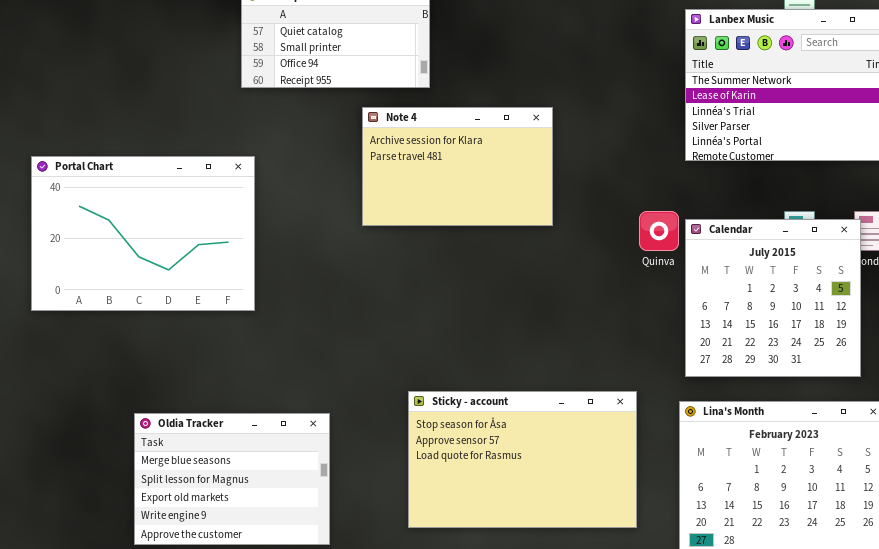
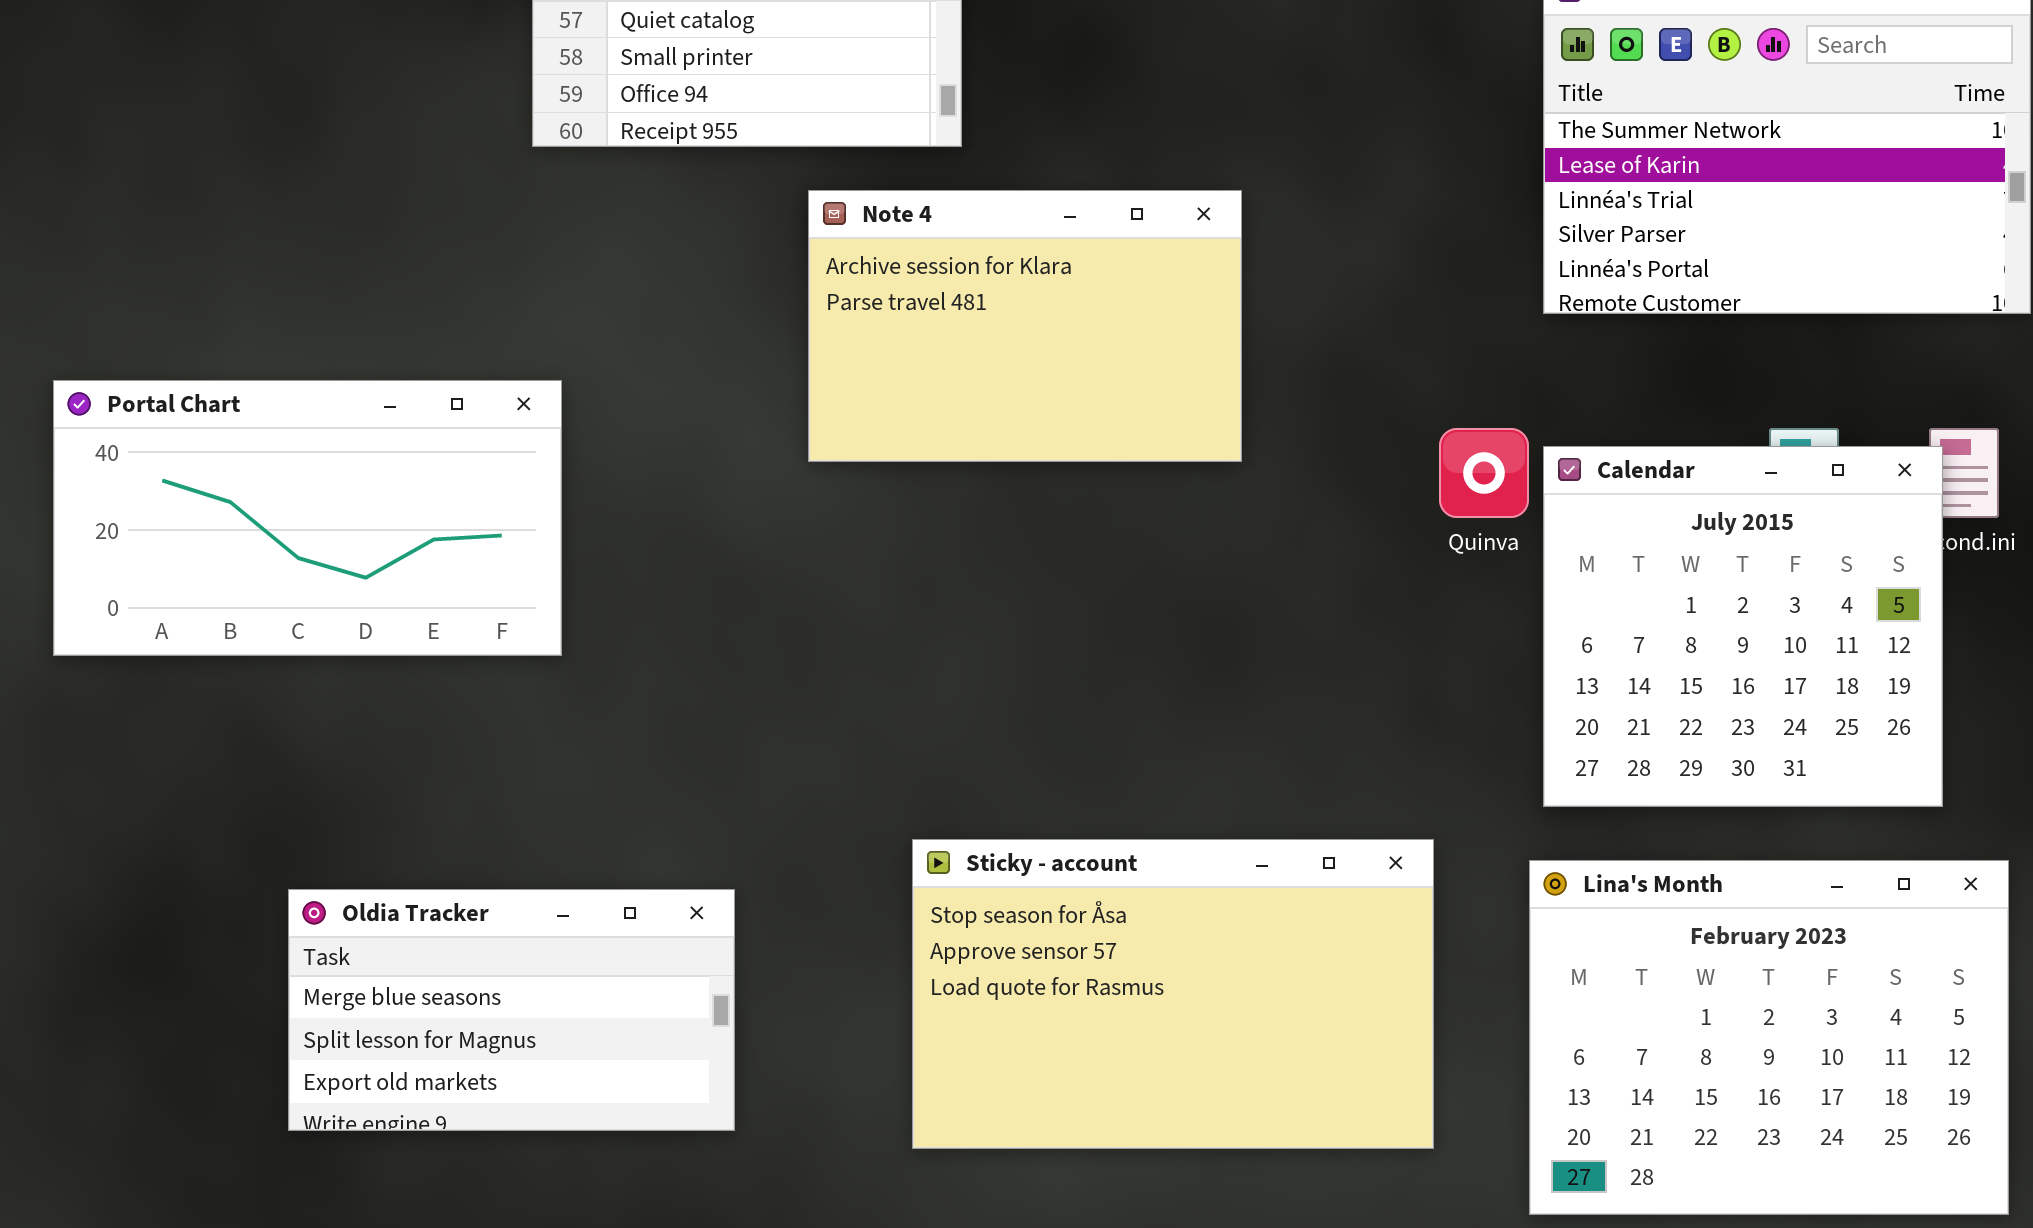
Portal Chart: [31,156,255,311] -> [53,380,562,656], resized
Oldia Tracker: [134,413,330,545] -> [288,889,735,1131], resized

